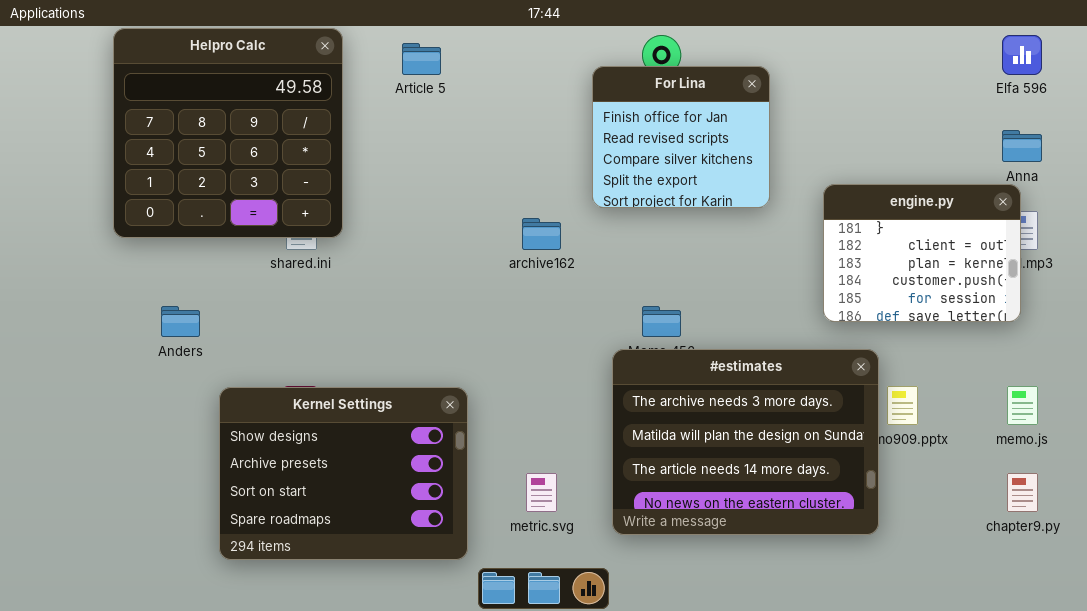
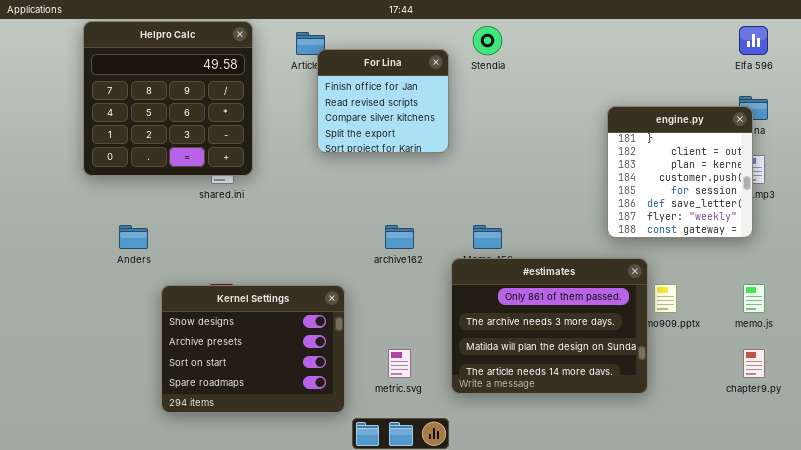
For Lina: [592,66,770,208] -> [317,49,449,153], moved
engine.py: [823,184,1021,322] -> [607,106,753,238], resized
archive162: [522,218,561,250] -> [385,225,414,249], moved
#estimates: [612,349,879,535] -> [451,258,648,394], scrolled up 1 row

